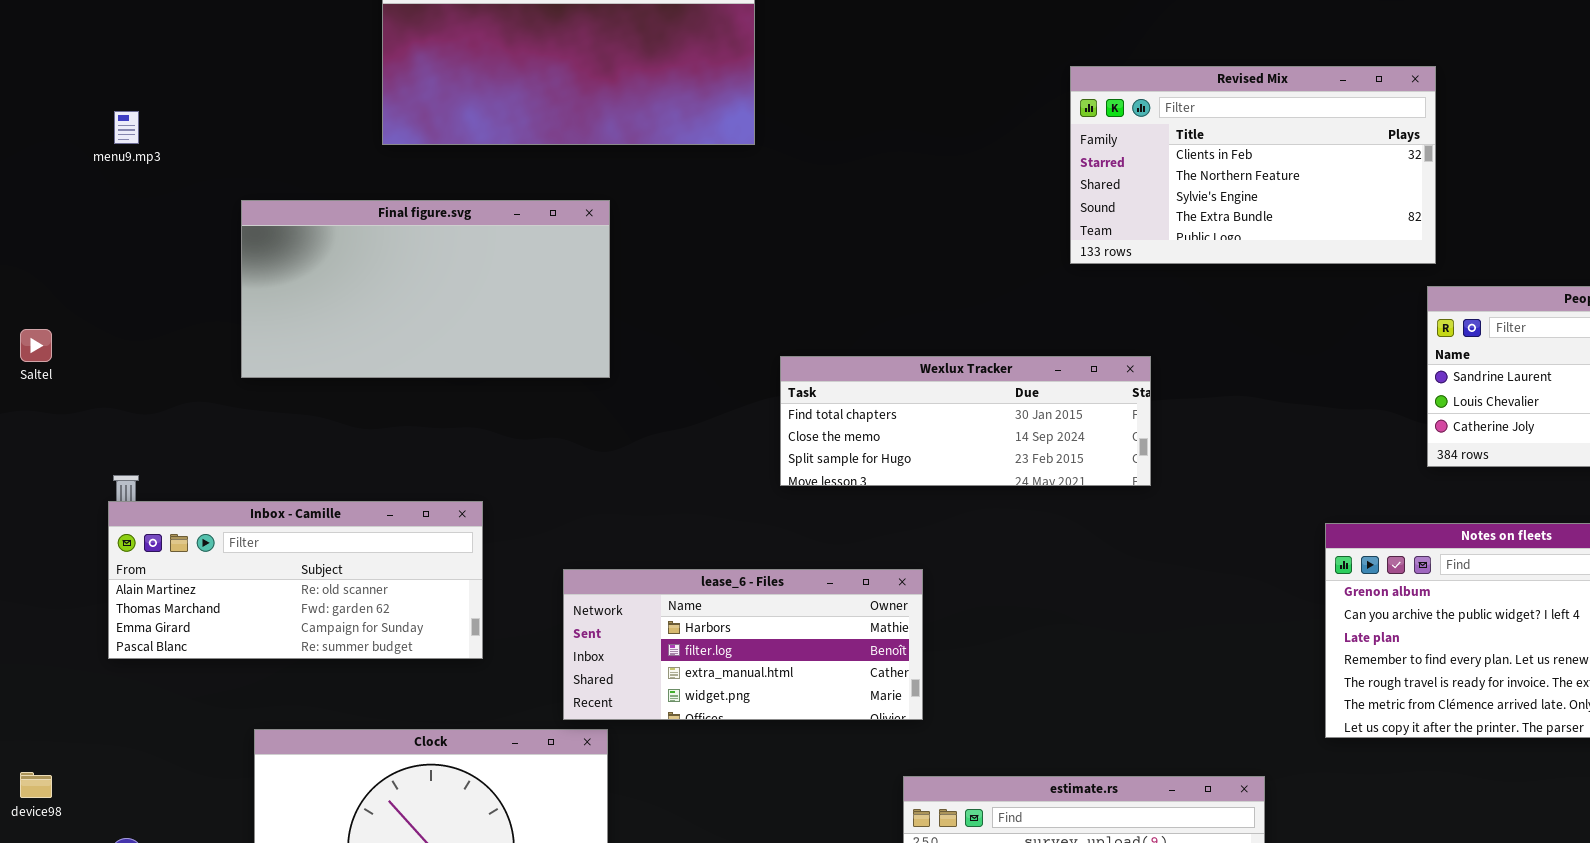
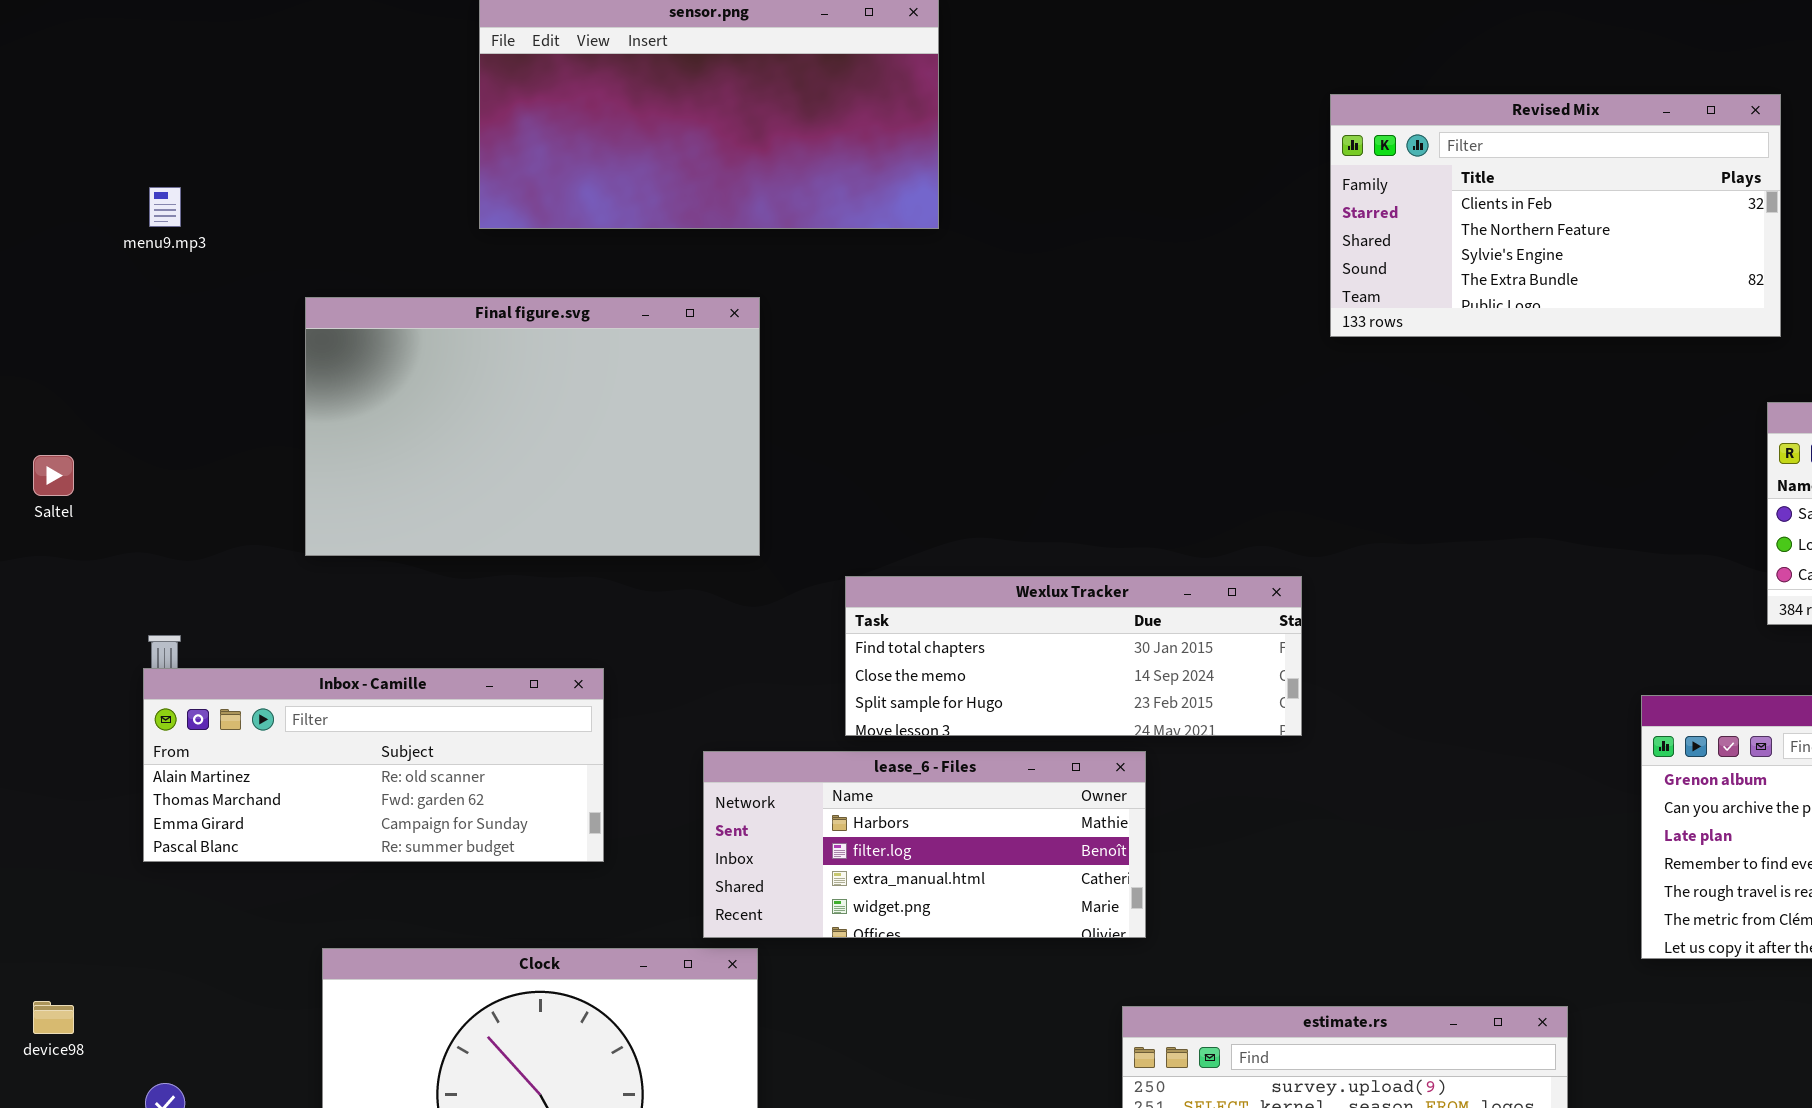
Revised Mix: [1070,66,1436,264] -> [1330,94,1781,337], moved
Final figure.svg: [241,200,610,378] -> [305,297,760,556], resized
Wexlux Tracker: [780,356,1151,486] -> [845,576,1302,736], moved

